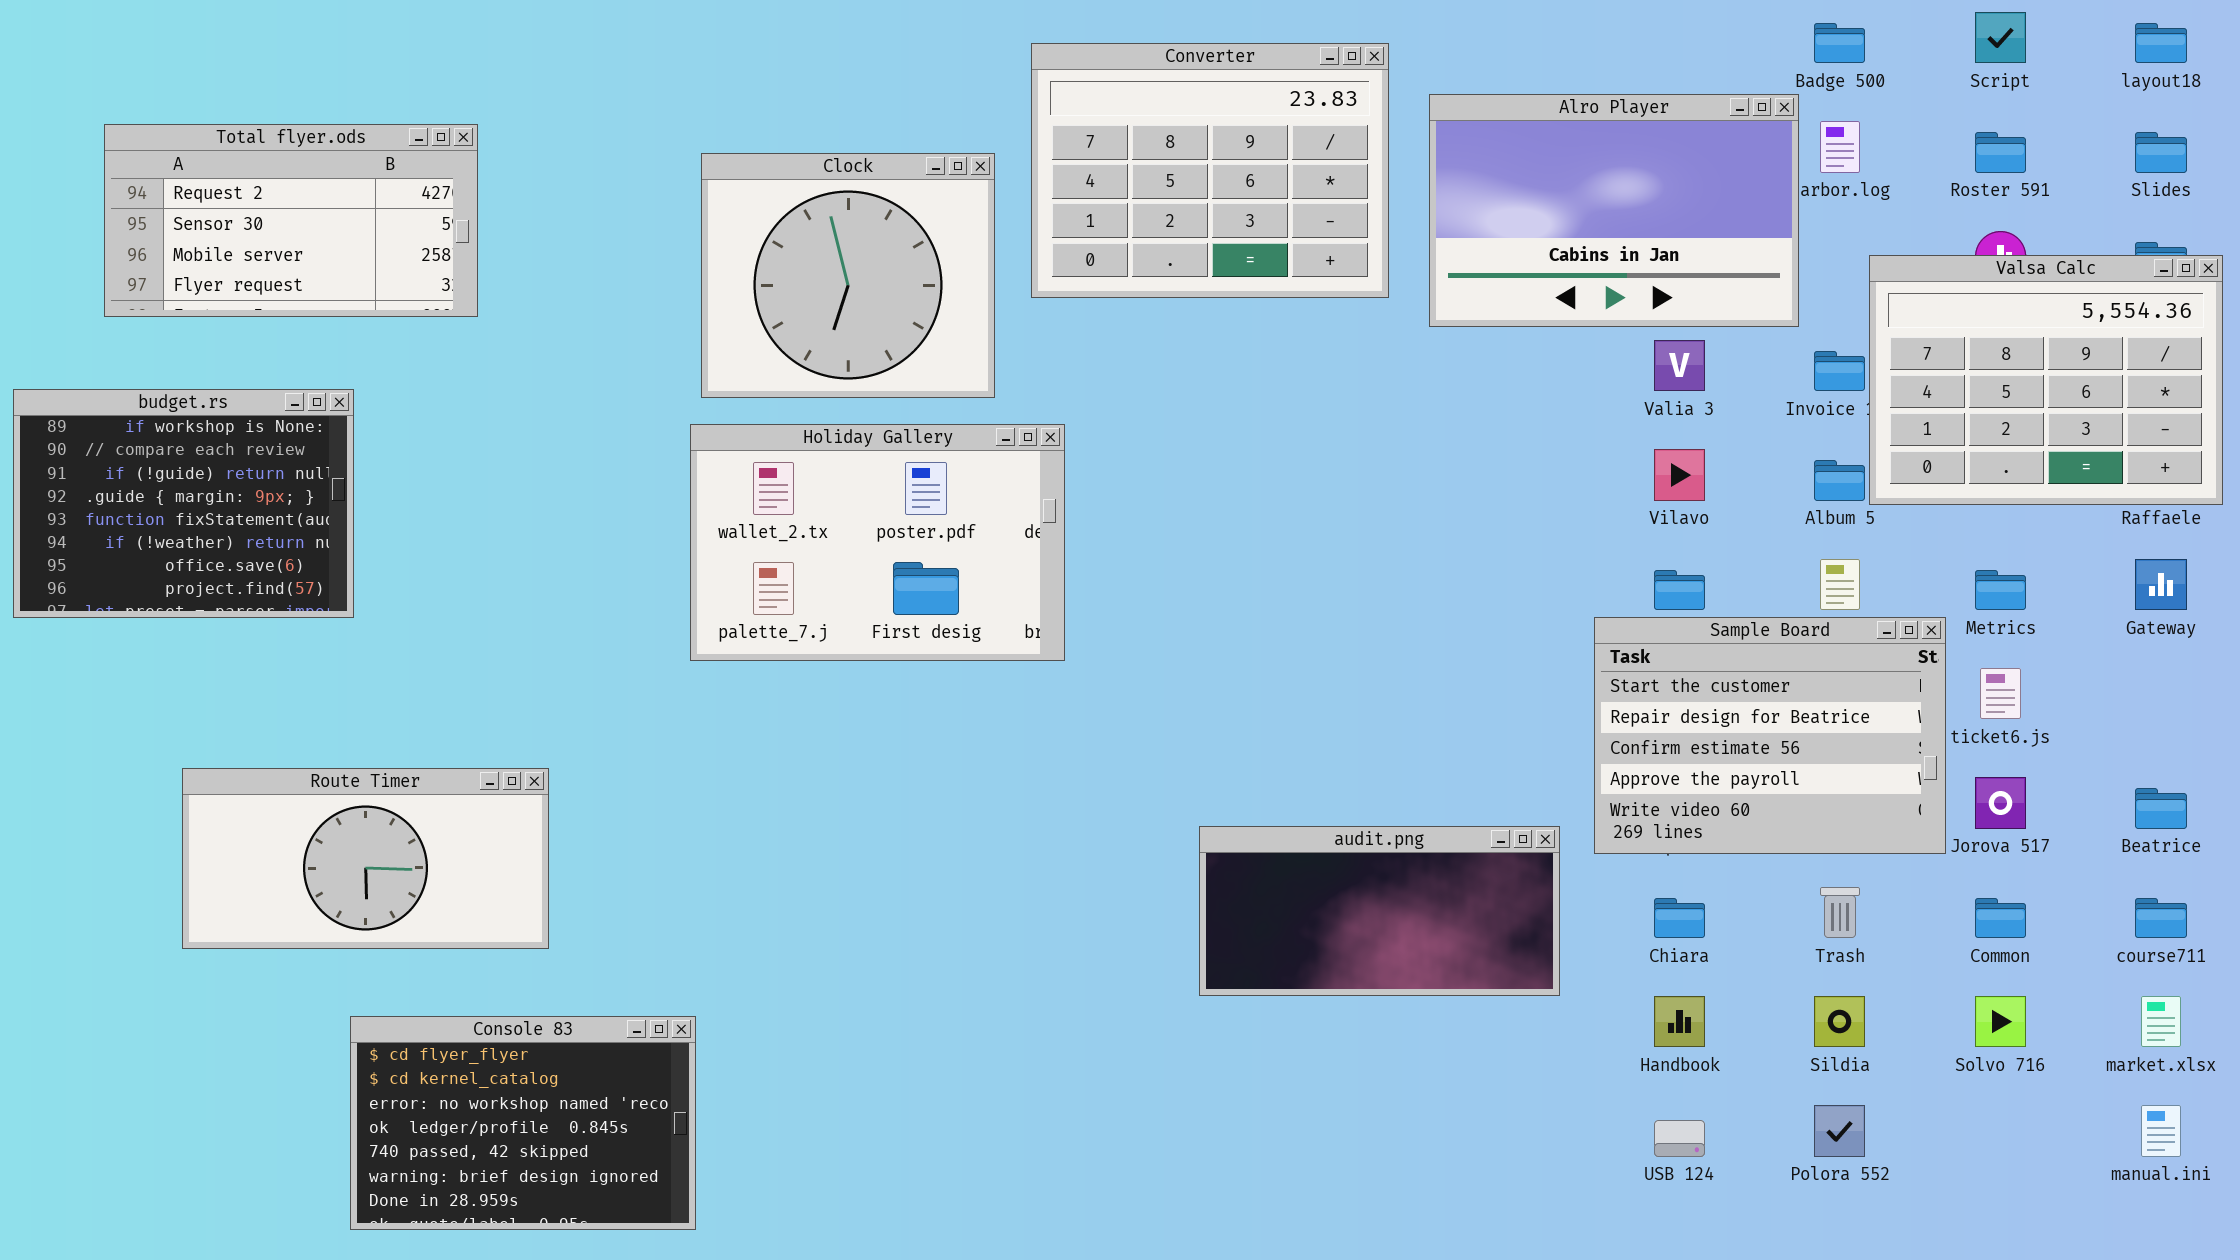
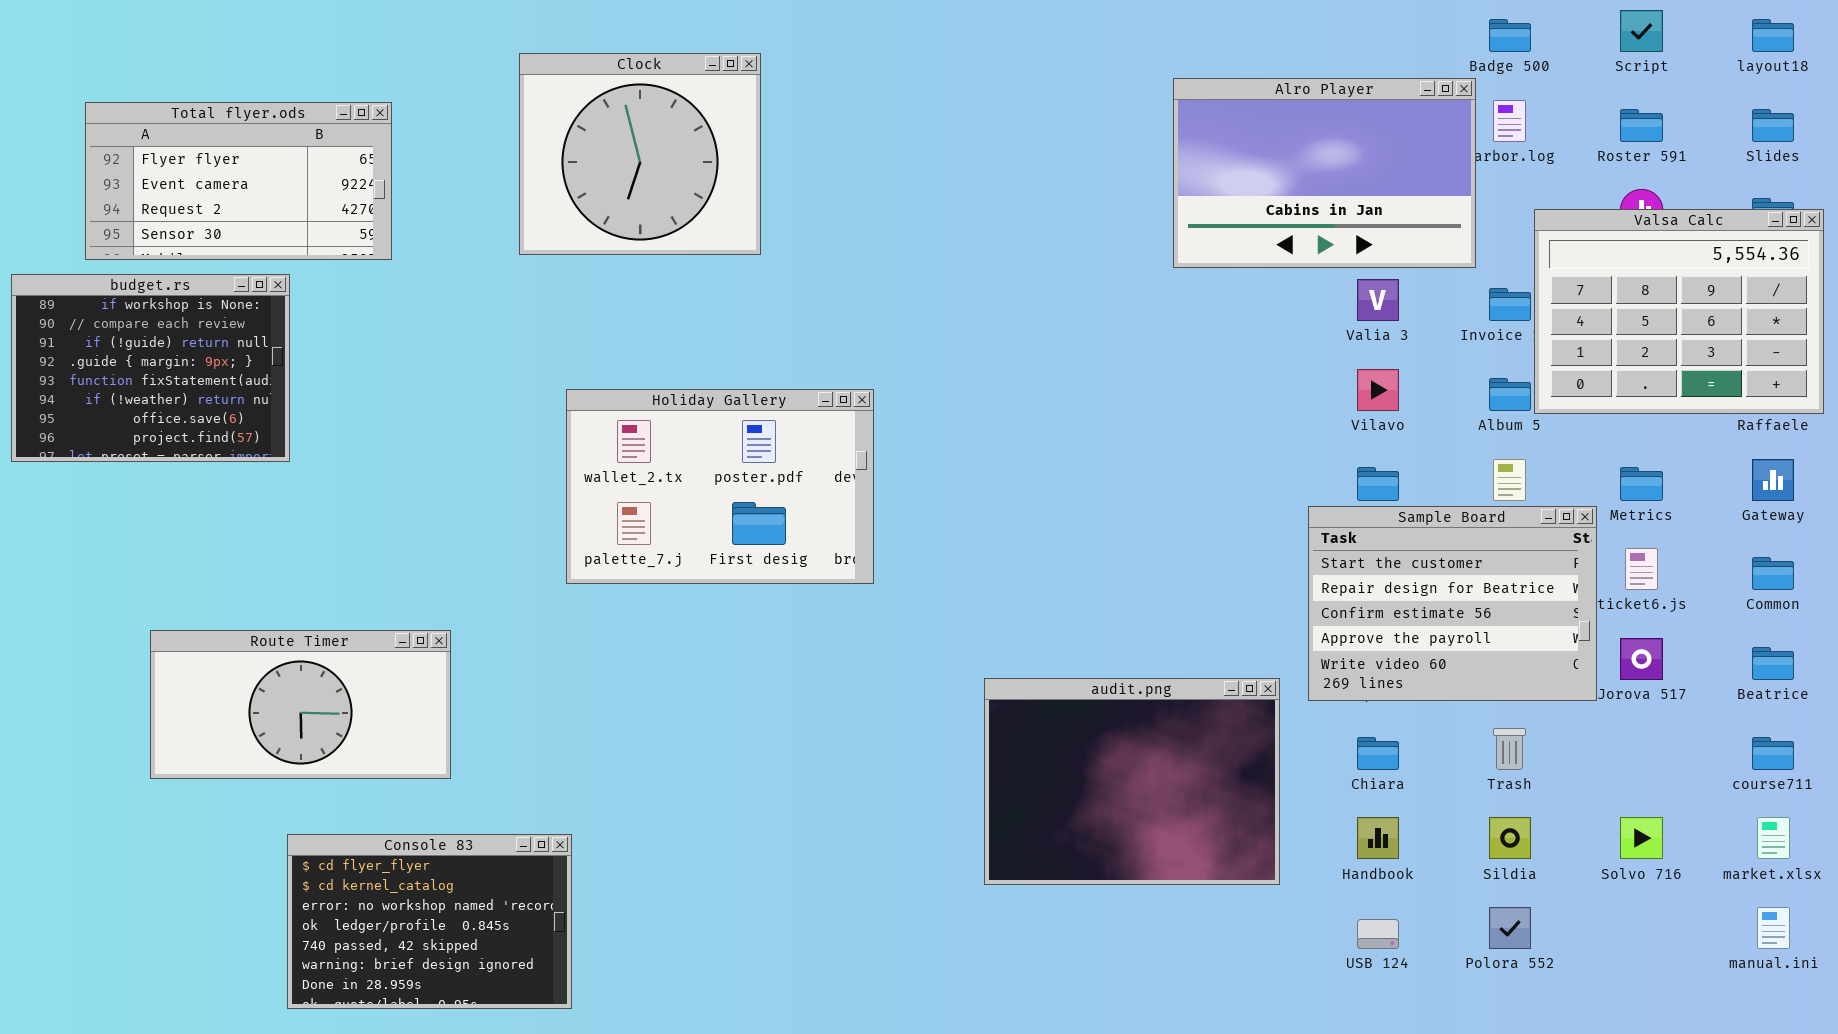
Converter: [1031,43,1389,298] -> none, closed
Total flyer.ods: [104,124,478,317] -> [85,102,392,260], scrolled up 2 rows
Clock: [701,153,995,398] -> [519,53,761,255], moved
budget.rs: [13,389,354,618] -> [11,274,290,462], moved
Holiday Gallery: [690,424,1065,661] -> [566,389,874,584], moved
audit.png: [1199,826,1560,996] -> [984,678,1280,885], resized
Common: [1975,898,2026,938] -> [1752,557,1794,590], moved

